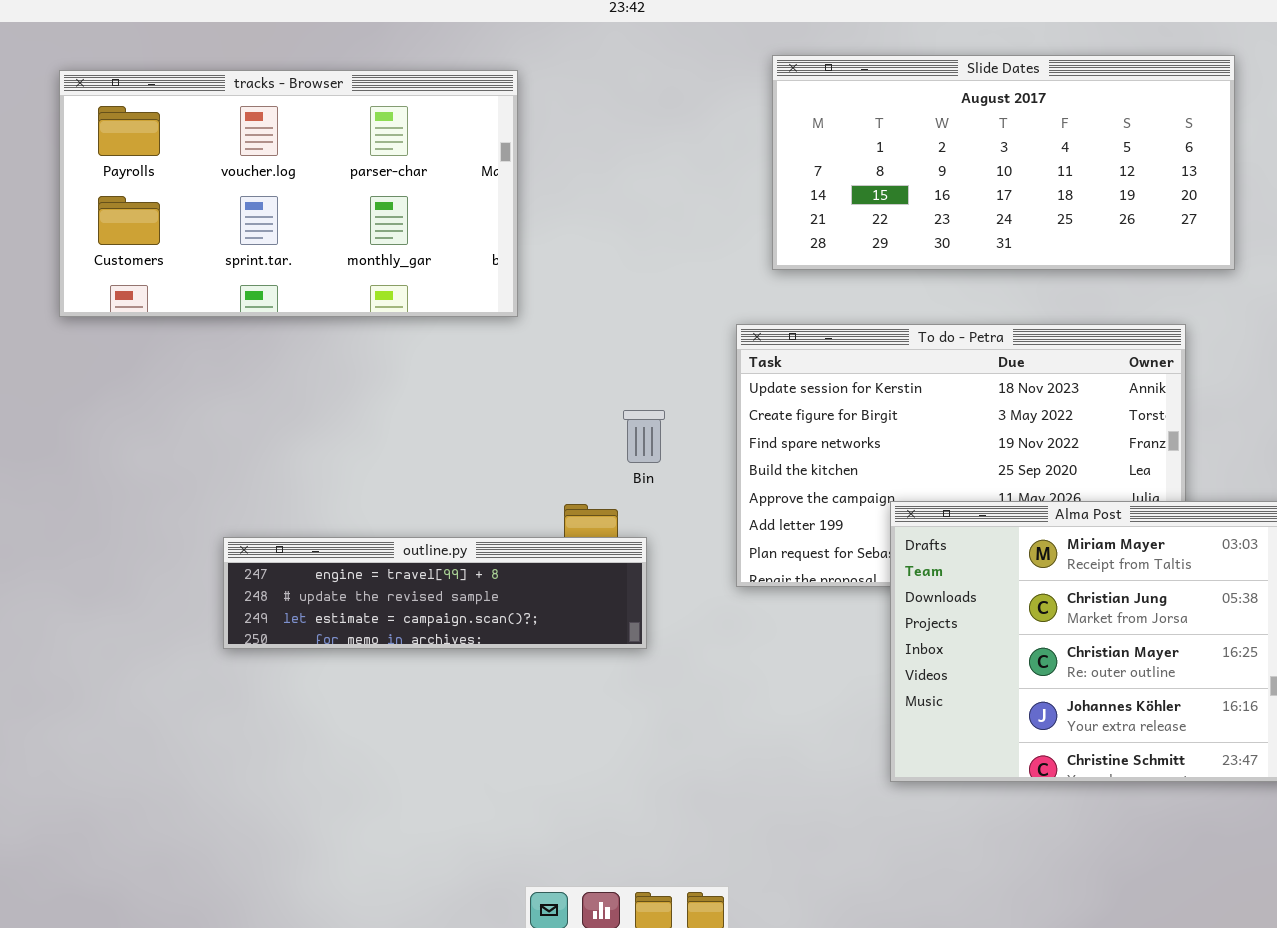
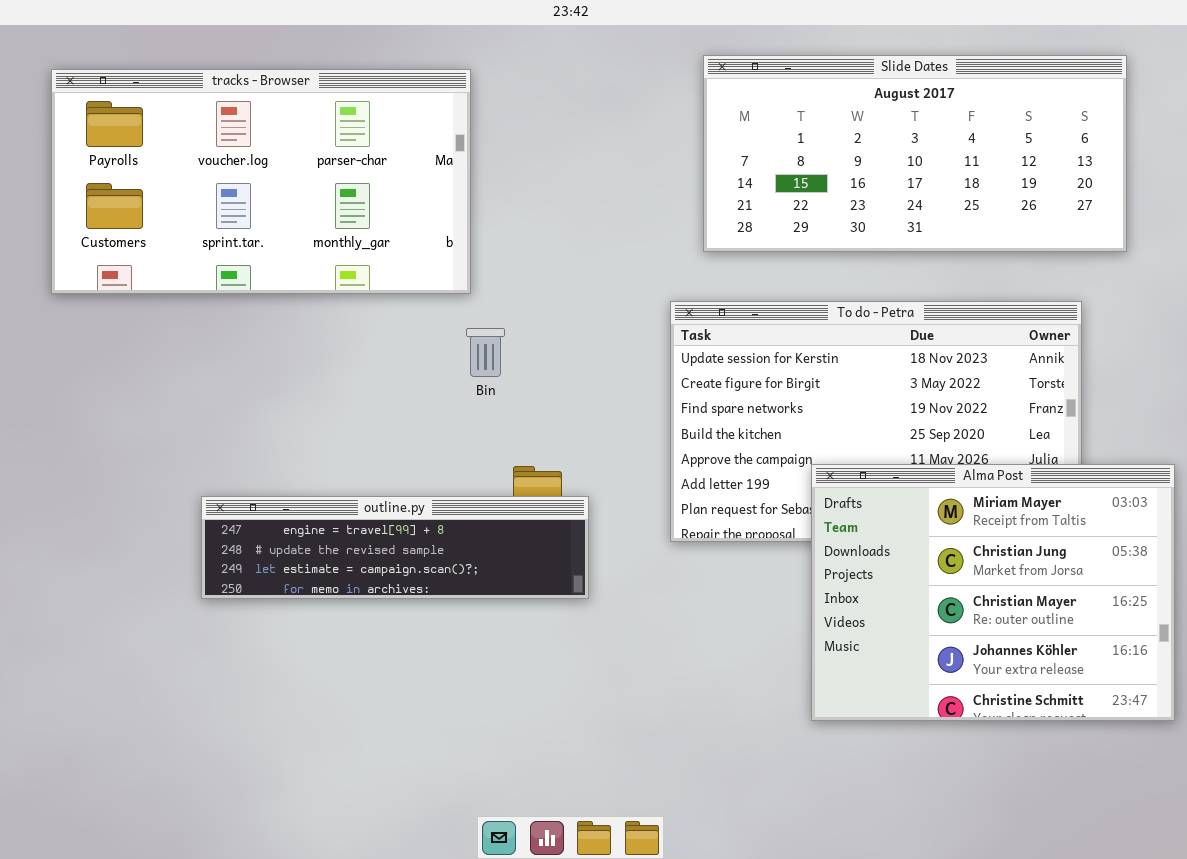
Bin: [623,410,665,463] -> [466,328,505,377], moved

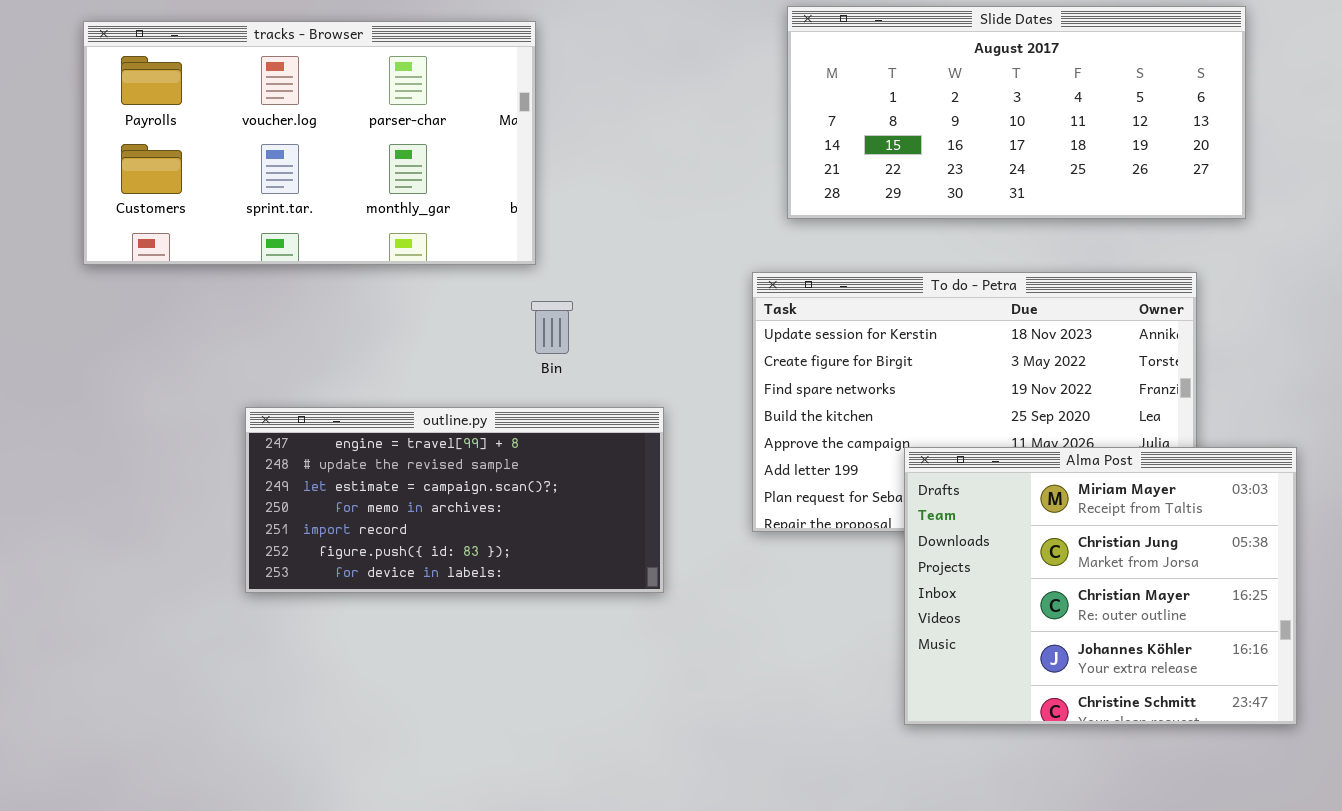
outline.py: [201,496,589,599] -> [245,407,664,593], resized

